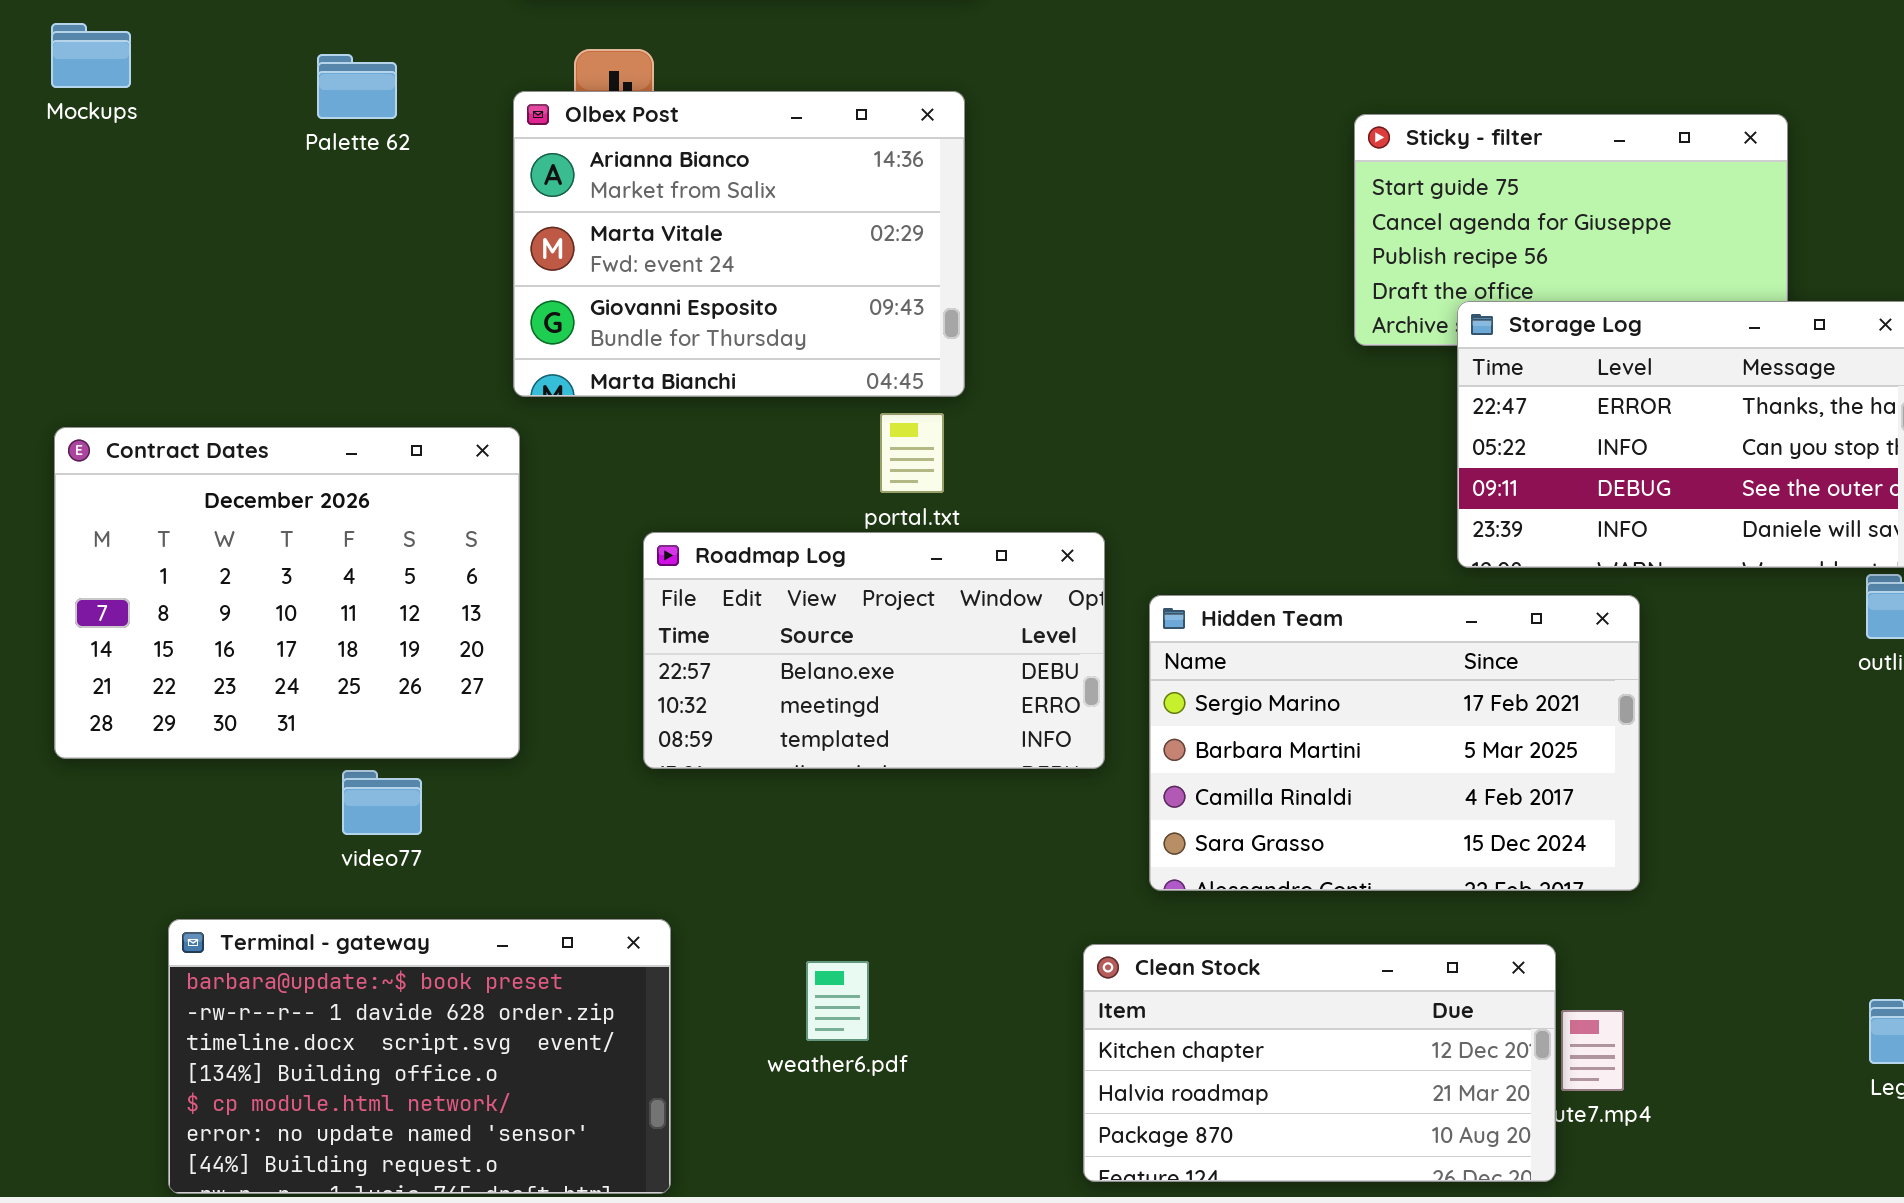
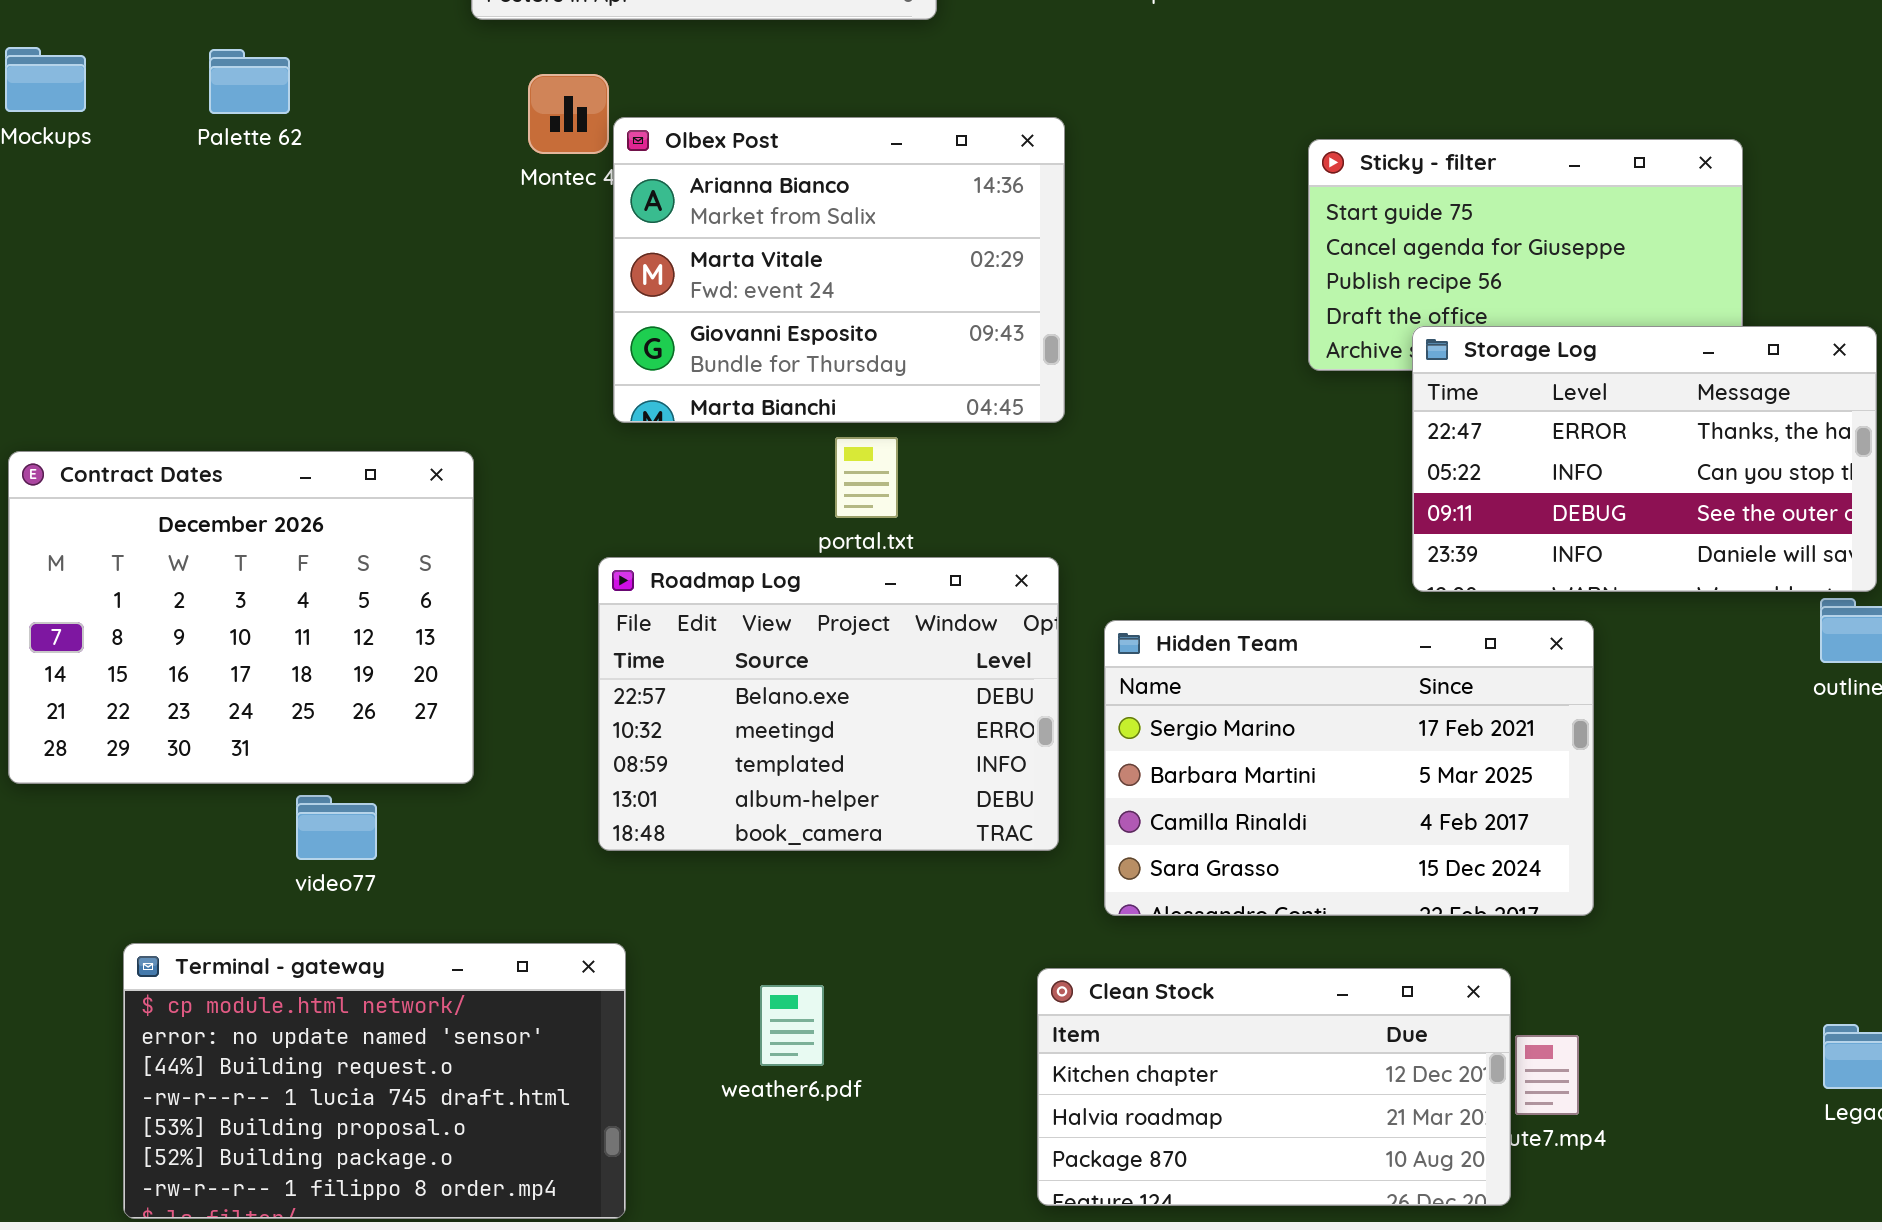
Palette 62: [317,54,397,119] -> [209,49,290,114], moved
Olbex Post: [513,91,965,397] -> [613,117,1065,423], moved
Roadmap Log: [643,532,1105,769] -> [598,557,1059,851], resized
Terminal - gateway: [168,919,671,1194] -> [123,943,626,1219], scrolled down 4 rows

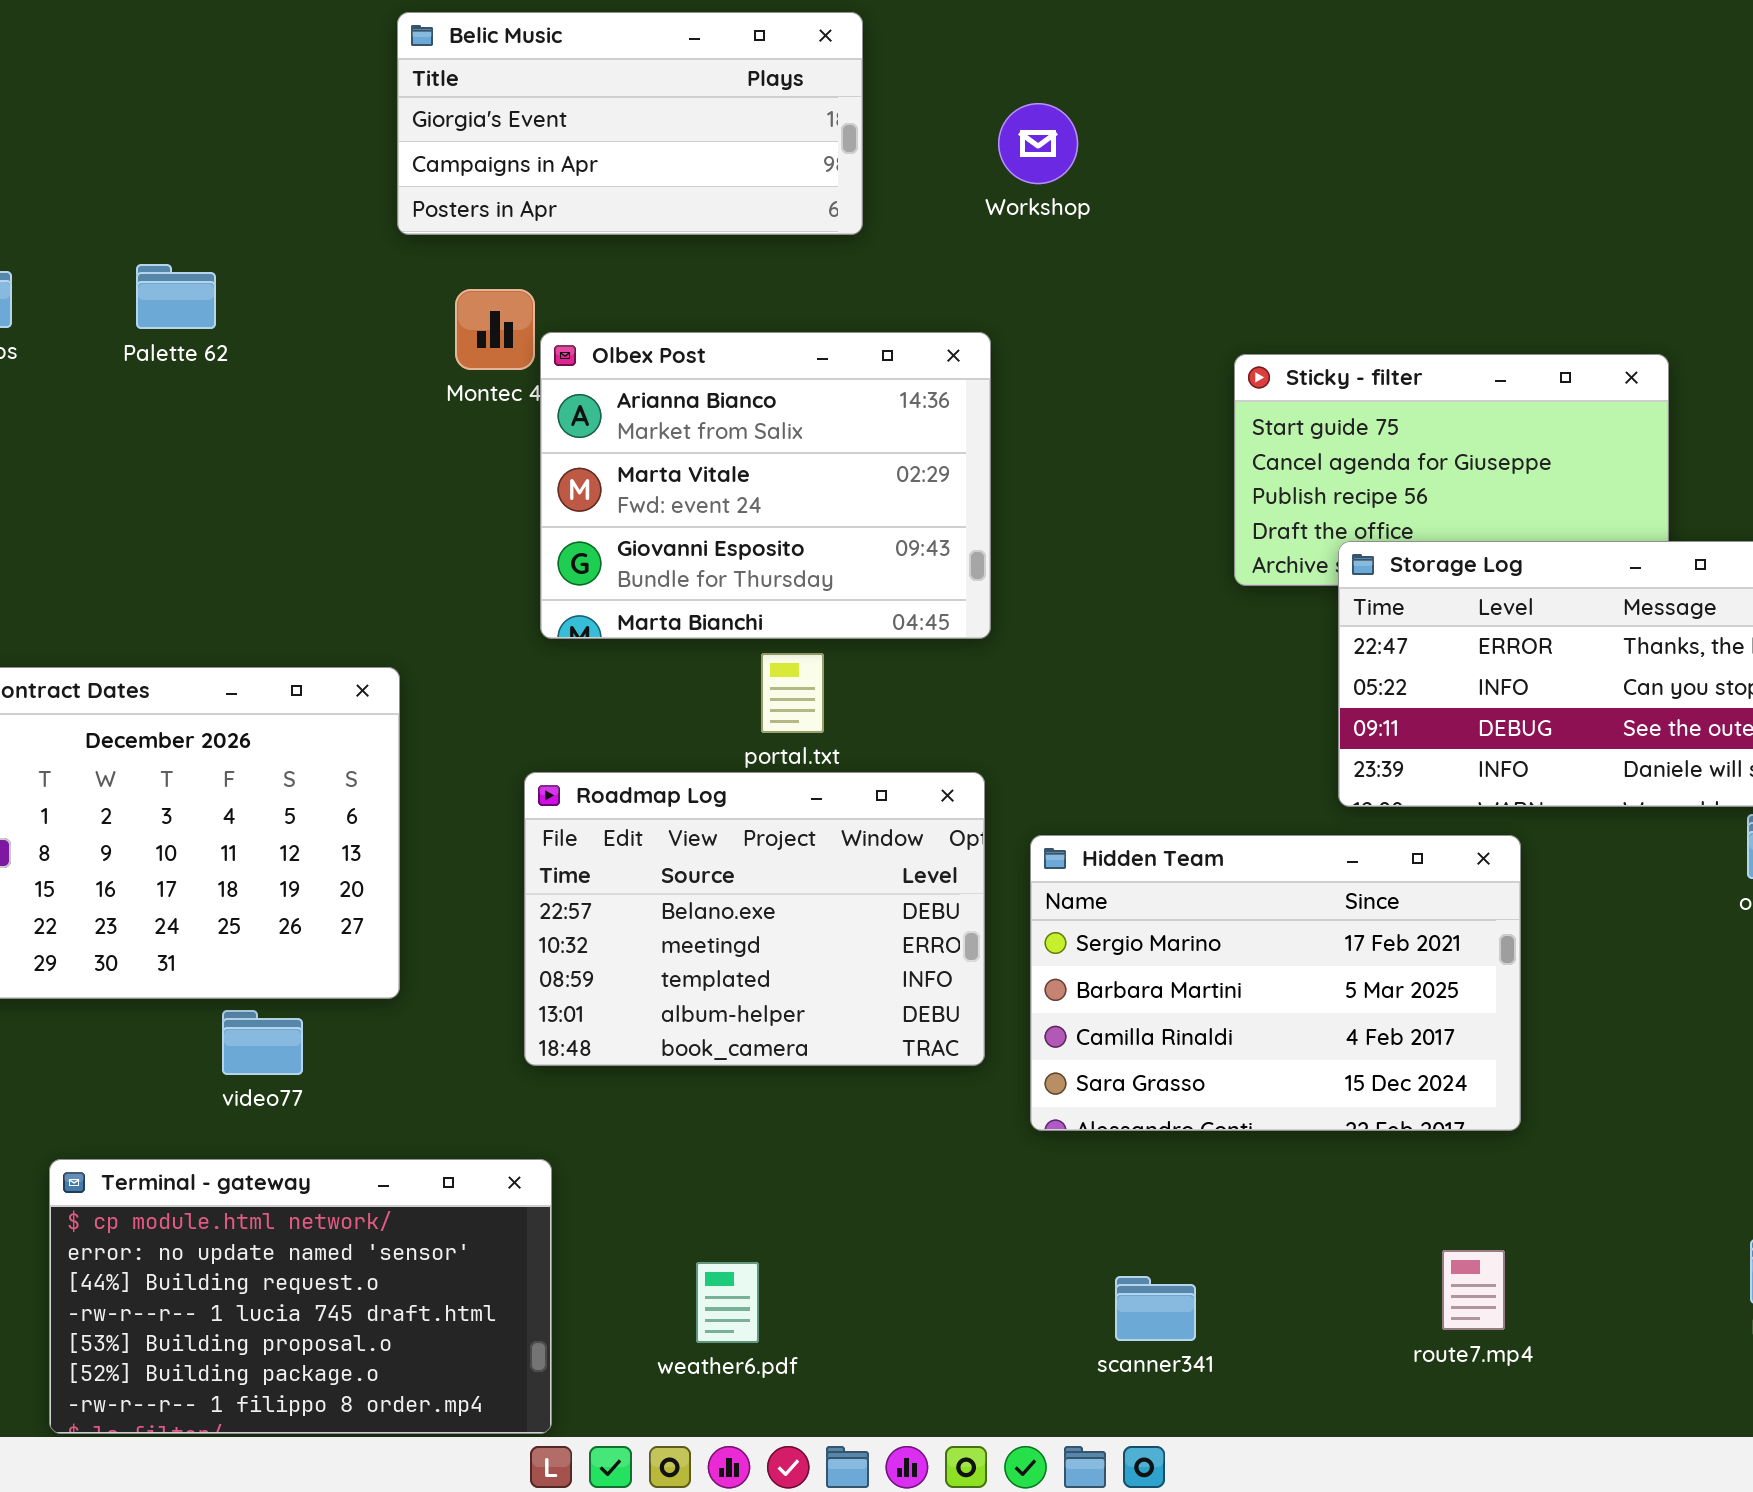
Clean Stock: [1037,968,1511,1206] -> none, closed
weather6.pdf: [760,985,824,1066] -> [696,1262,759,1343], moved

